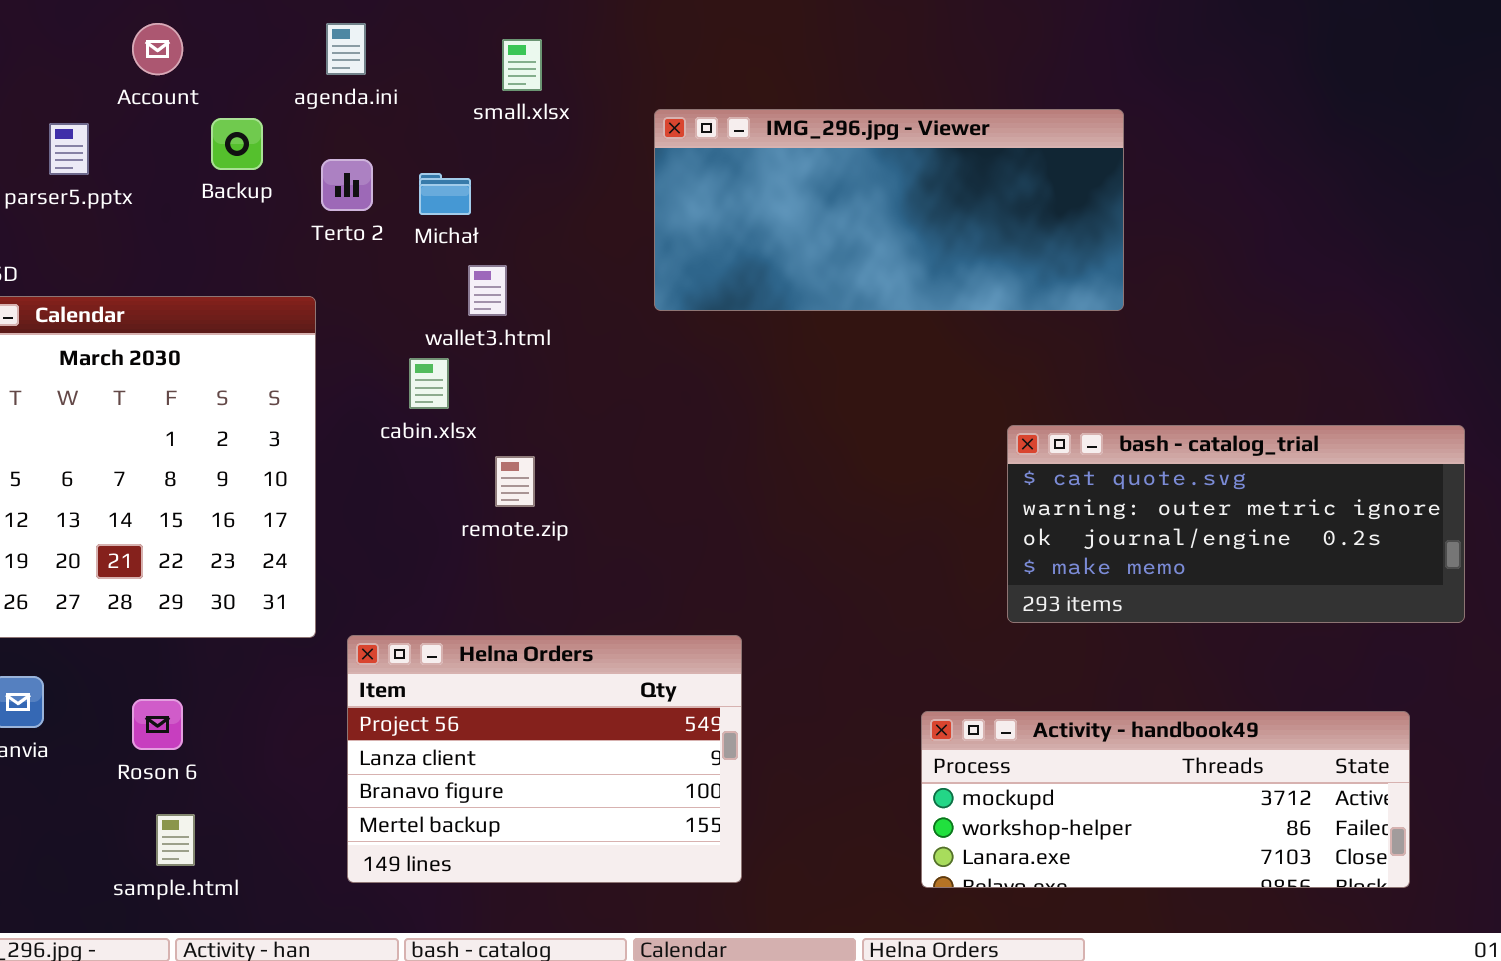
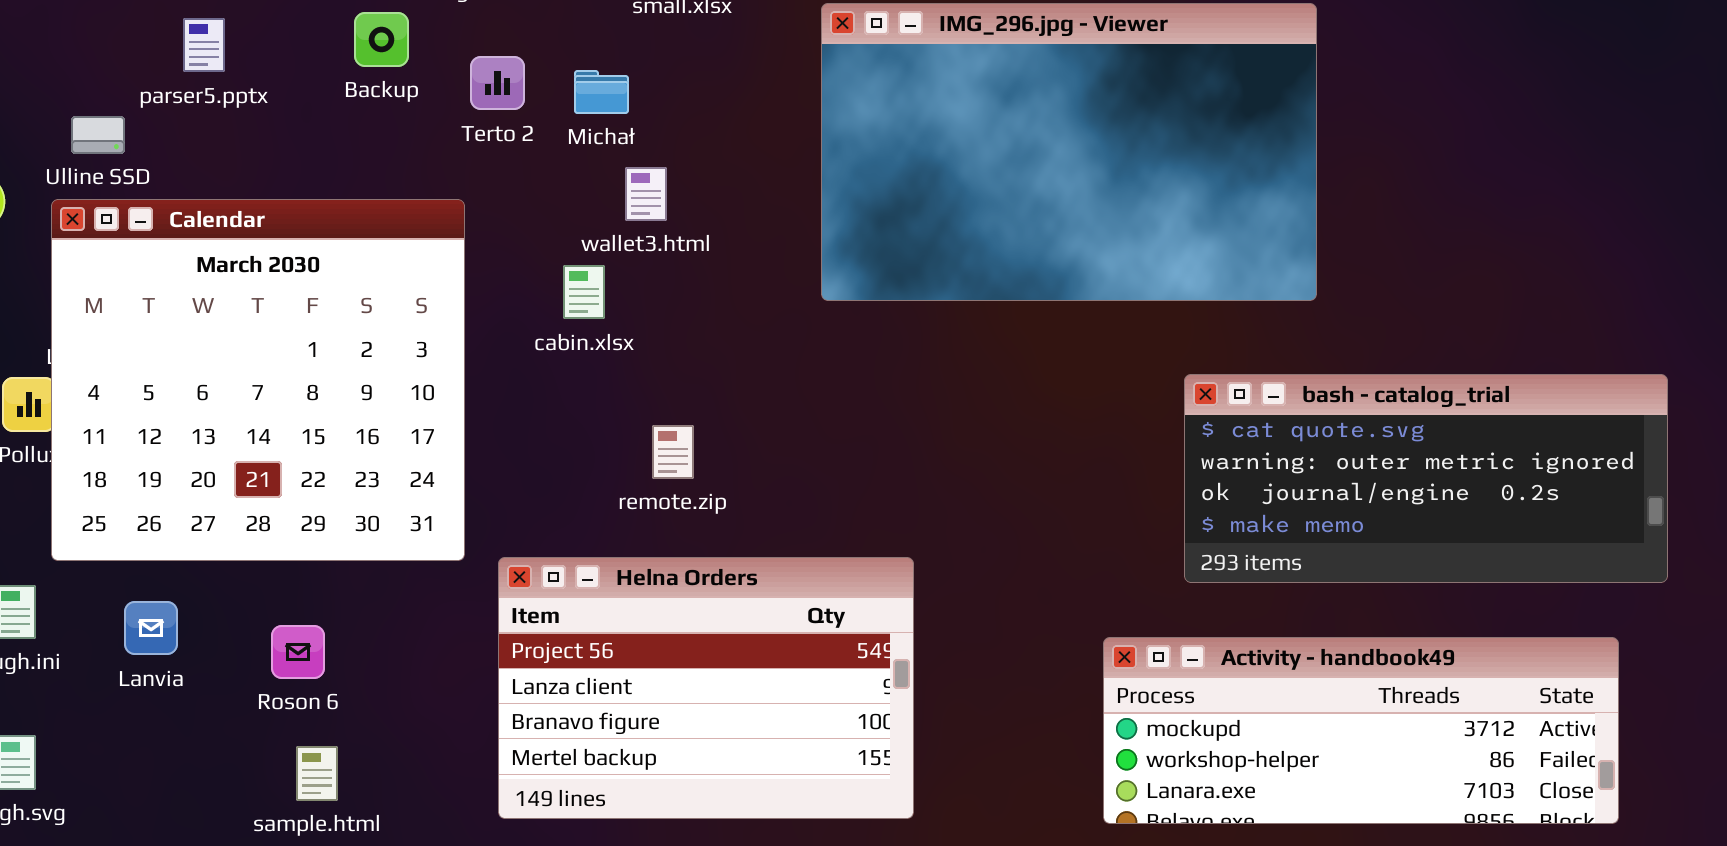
IMG_296.jpg - Viewer: [654,109,1124,311] -> [821,3,1317,301], resized
bash - catalog_trial: [1007,425,1465,623] -> [1184,374,1668,583], moved
remote.zip: [495,456,535,507] -> [652,425,694,479], moved

